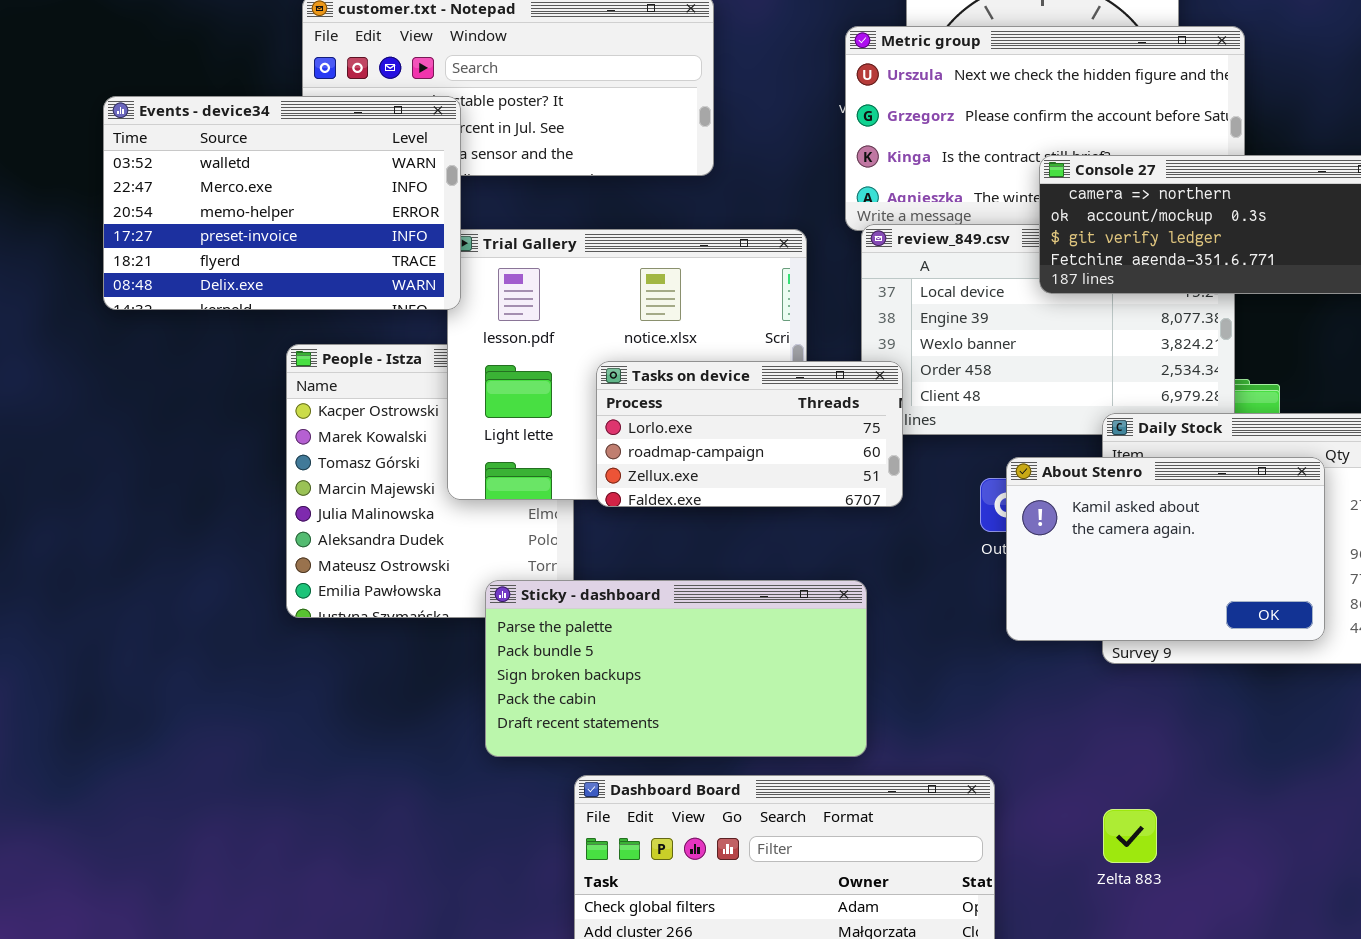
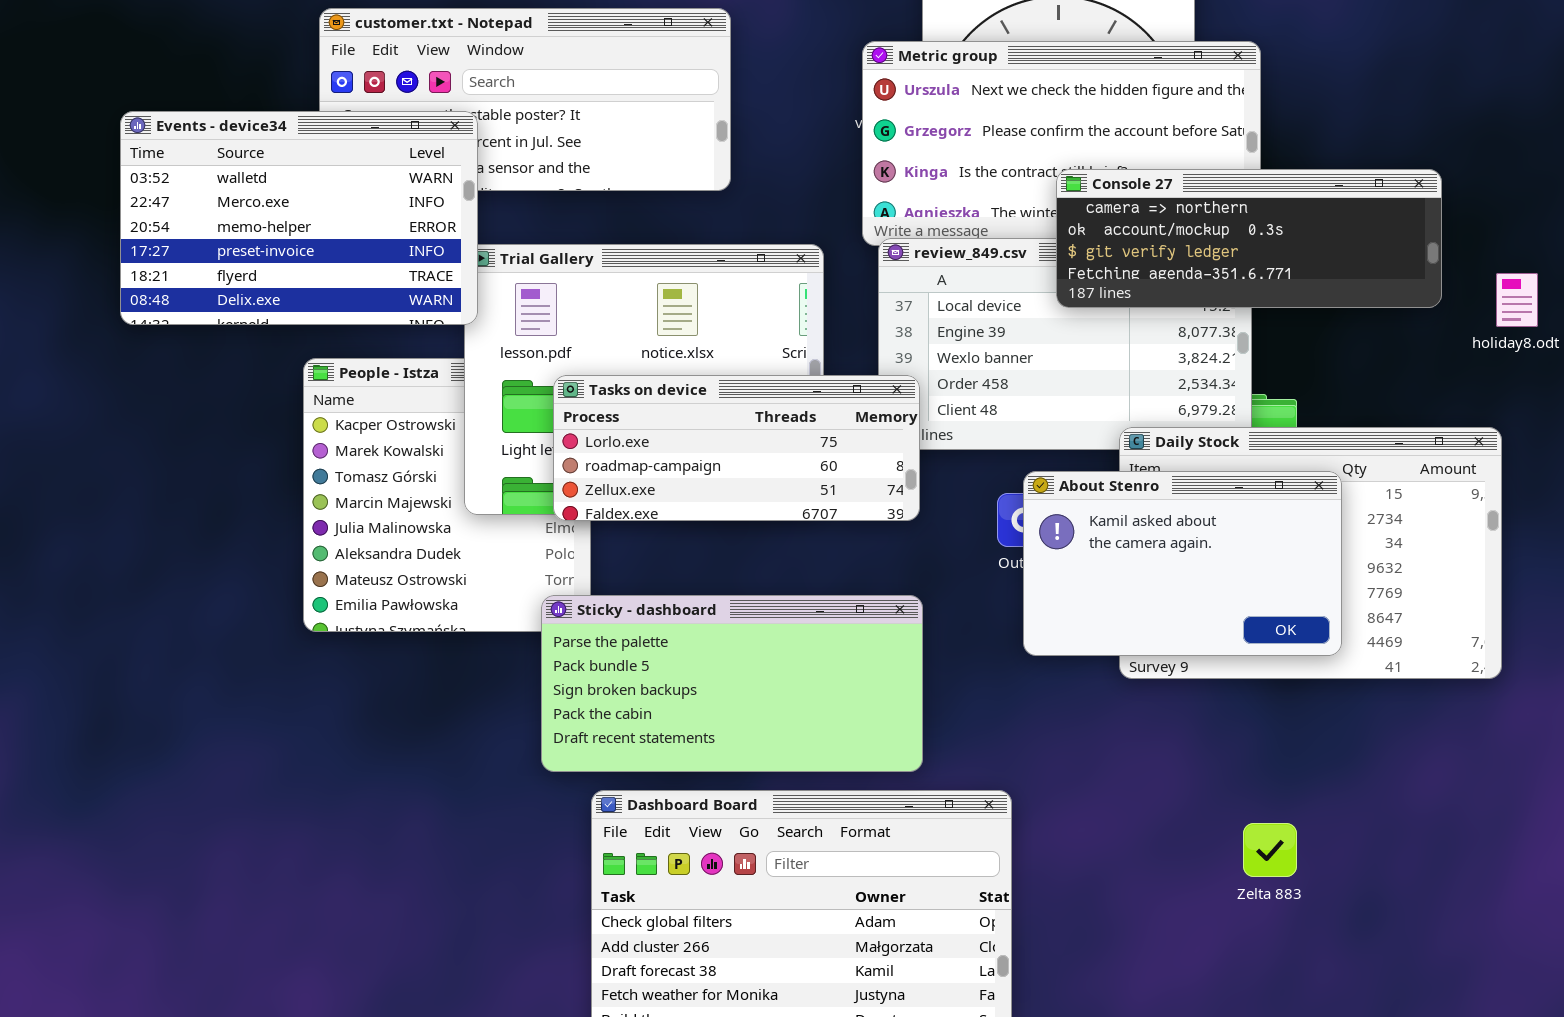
Tasks on device: [596,361,903,507] -> [553,375,920,521], resized
Sticky - dashboard: [485,580,867,757] -> [541,595,923,772], moved
Zelta 883: [1103,809,1157,863] -> [1243,823,1297,877], moved

